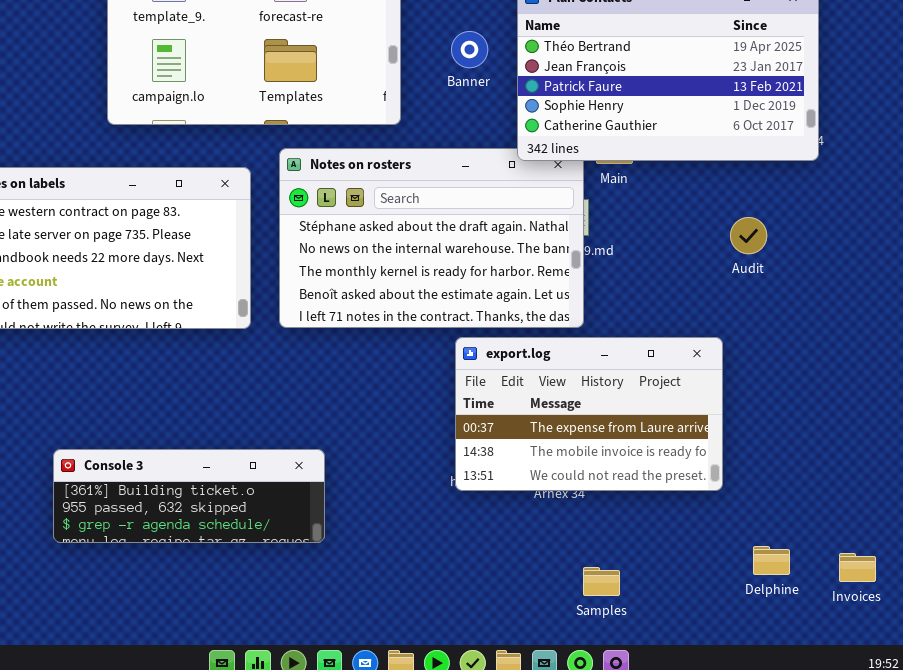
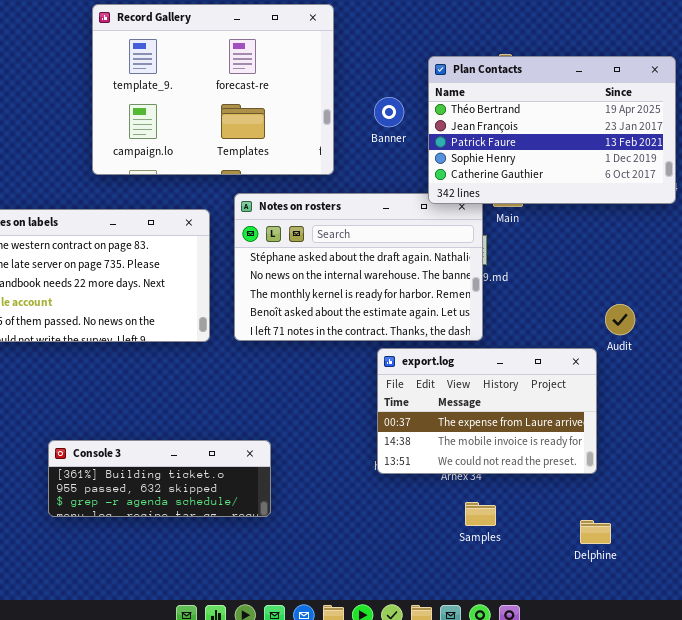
Audit: [730,217,767,254] -> [605,304,635,335], moved
Delphine: [753,546,790,575] -> [580,520,611,544], moved
Samples: [583,567,620,596] -> [465,502,496,526], moved

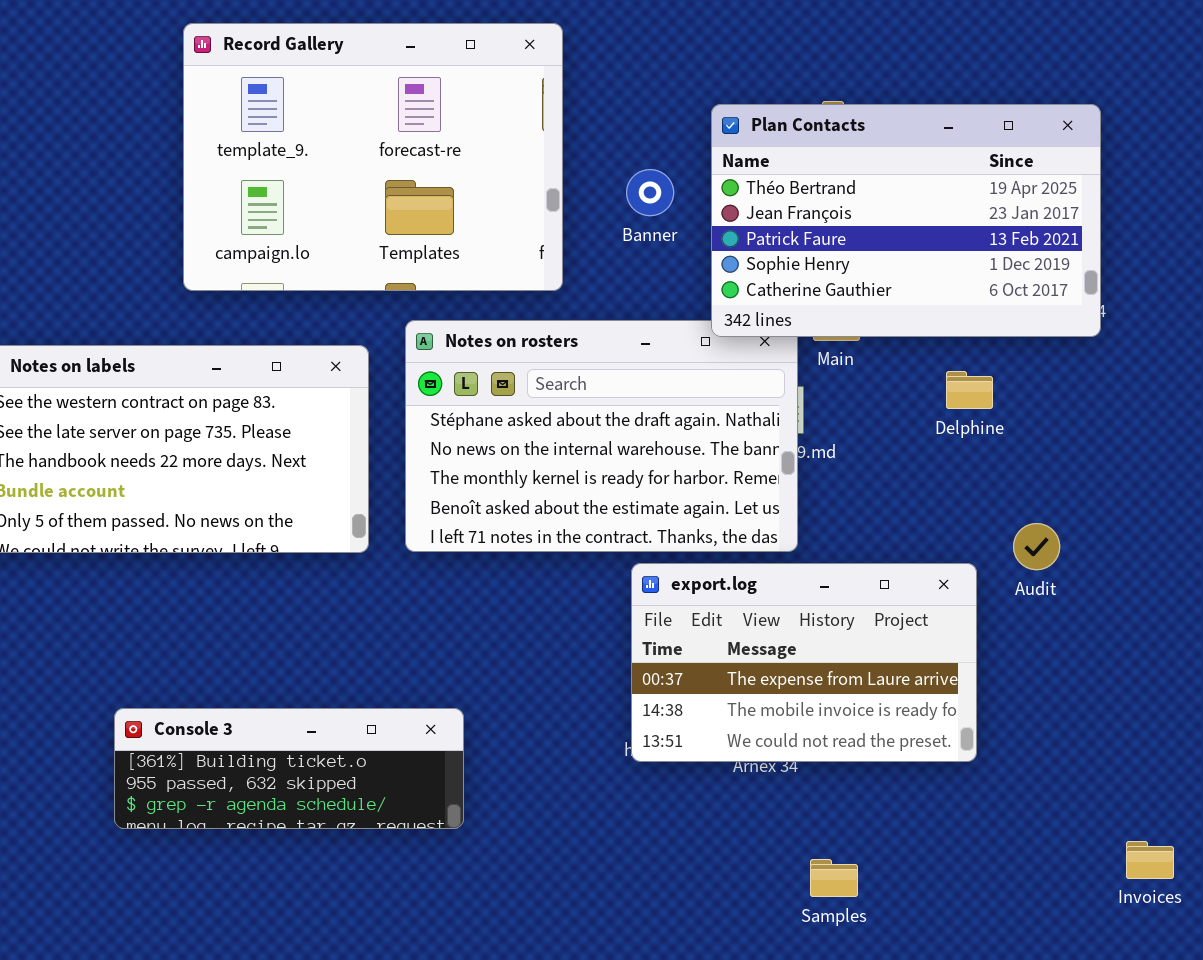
Audit: [605,304,635,335] -> [1013,523,1060,570], moved
Samples: [465,502,496,526] -> [810,859,858,897], moved
Delphine: [580,520,611,544] -> [946,371,993,409], moved

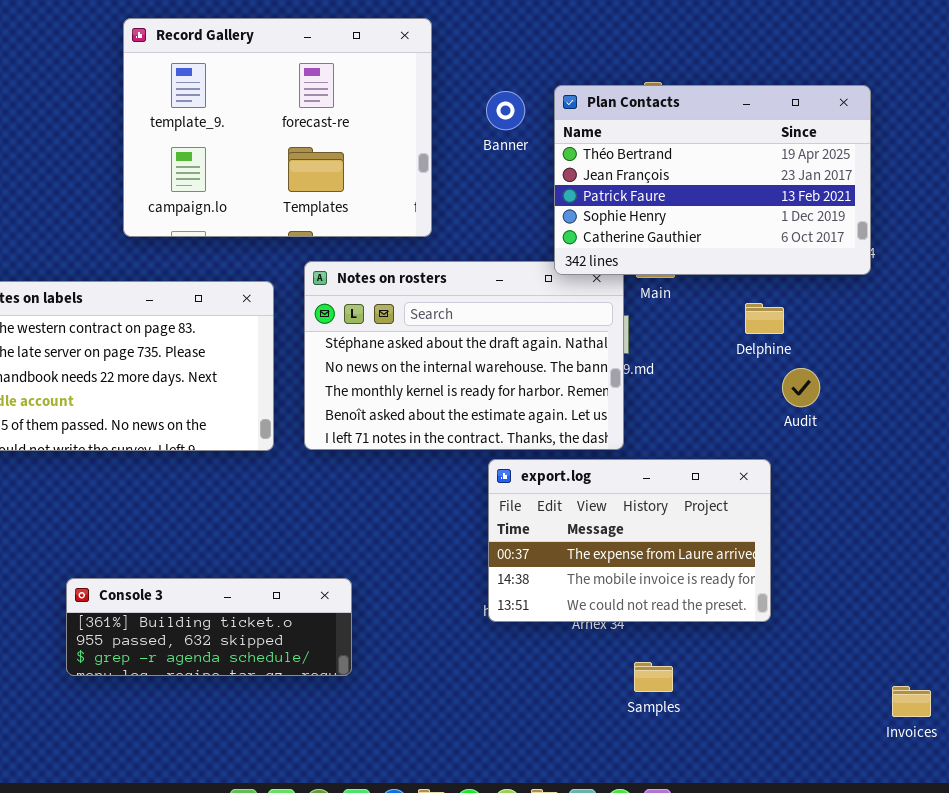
Banner: [626,169,674,216] -> [486,91,525,130], moved
Audit: [1013,523,1060,570] -> [782,368,820,407], moved
Samples: [810,859,858,897] -> [634,662,673,692], moved

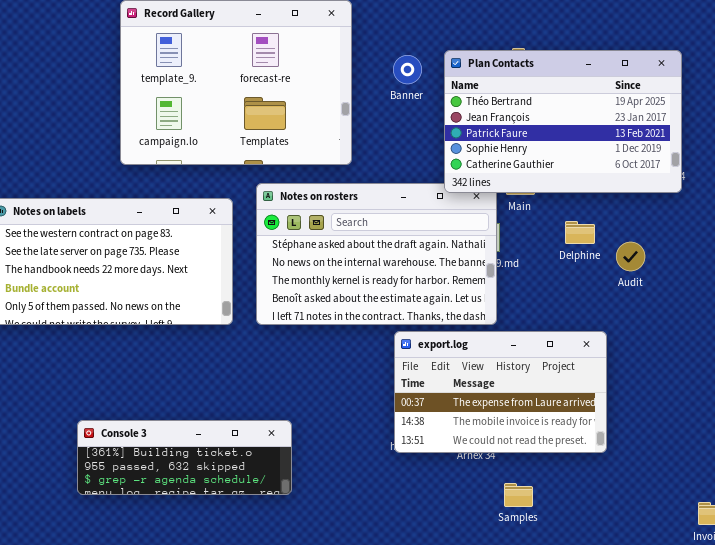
Delphine: [745,303,784,334] -> [565,221,595,244], moved
Audit: [782,368,820,407] -> [616,242,645,271], moved

